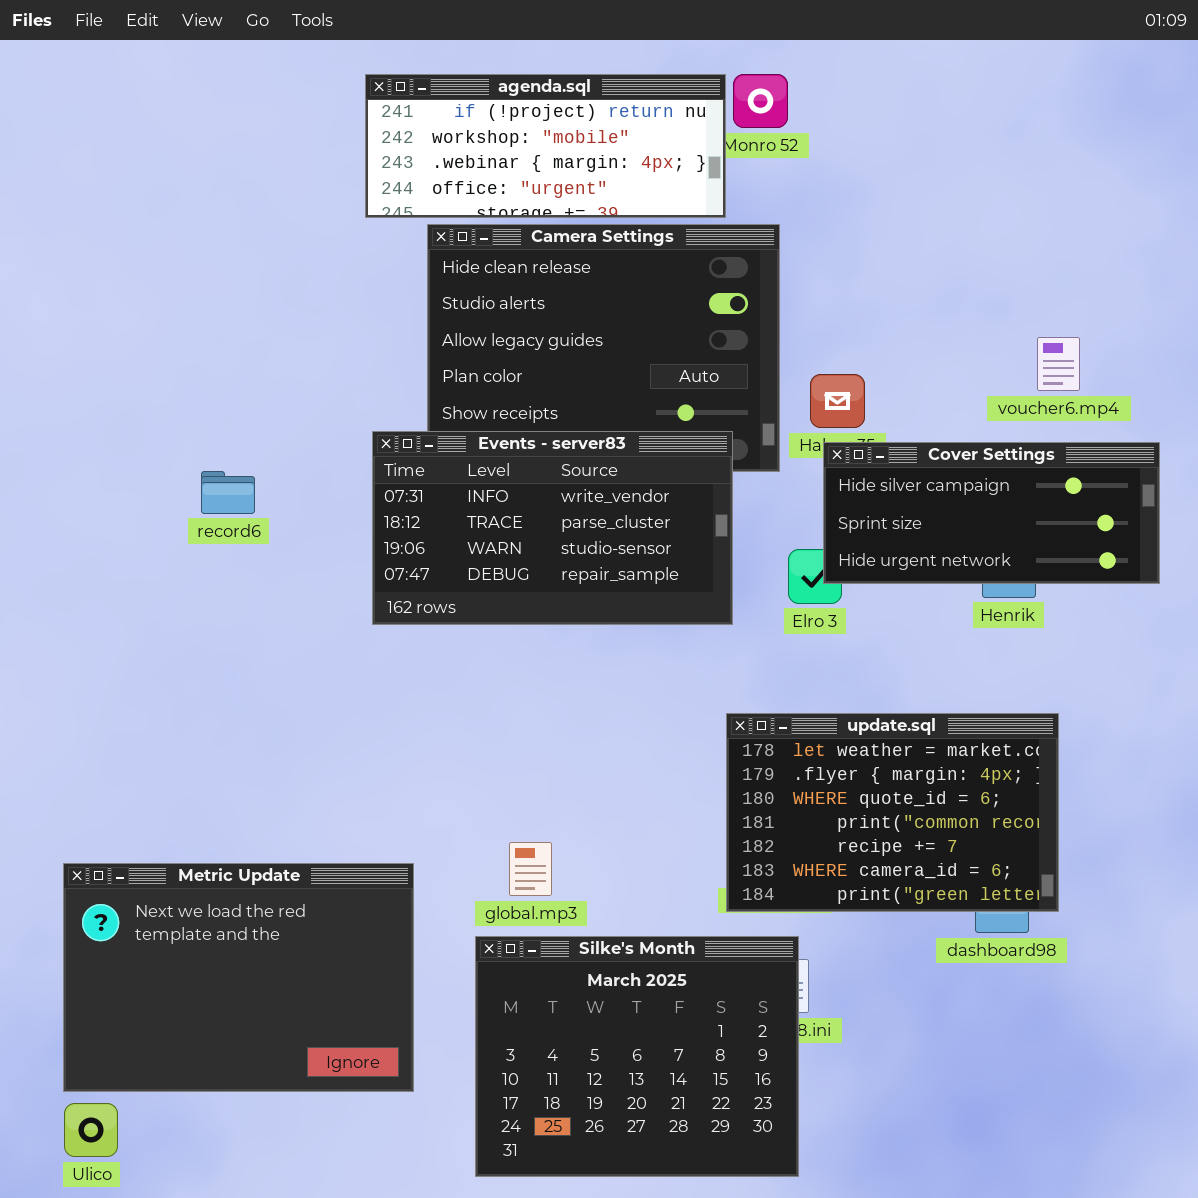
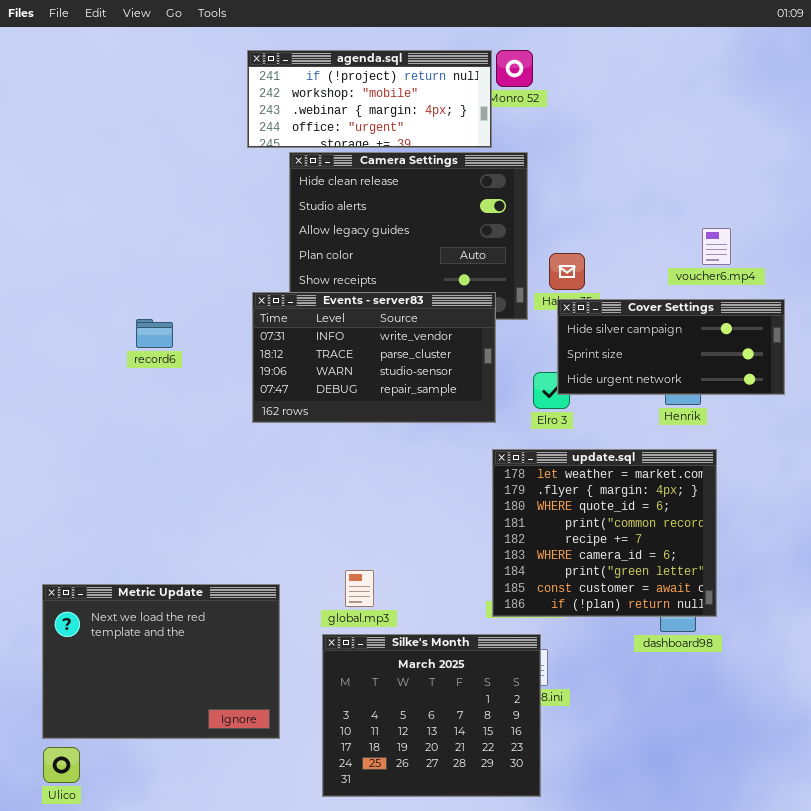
update.sql: [726,713,1059,912] -> [492,449,717,617], resized

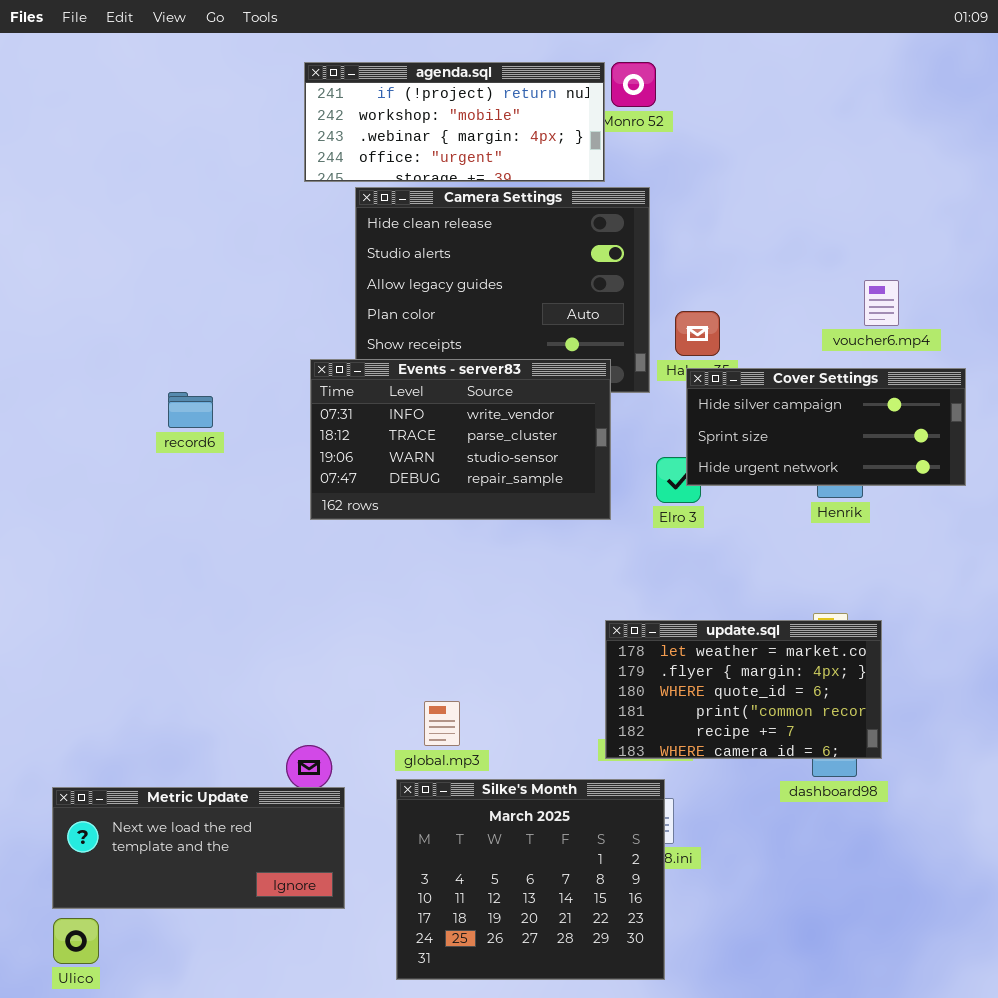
update.sql: [492,449,717,617] -> [605,620,882,759], resized
Metric Update: [42,584,280,739] -> [52,787,345,909], resized

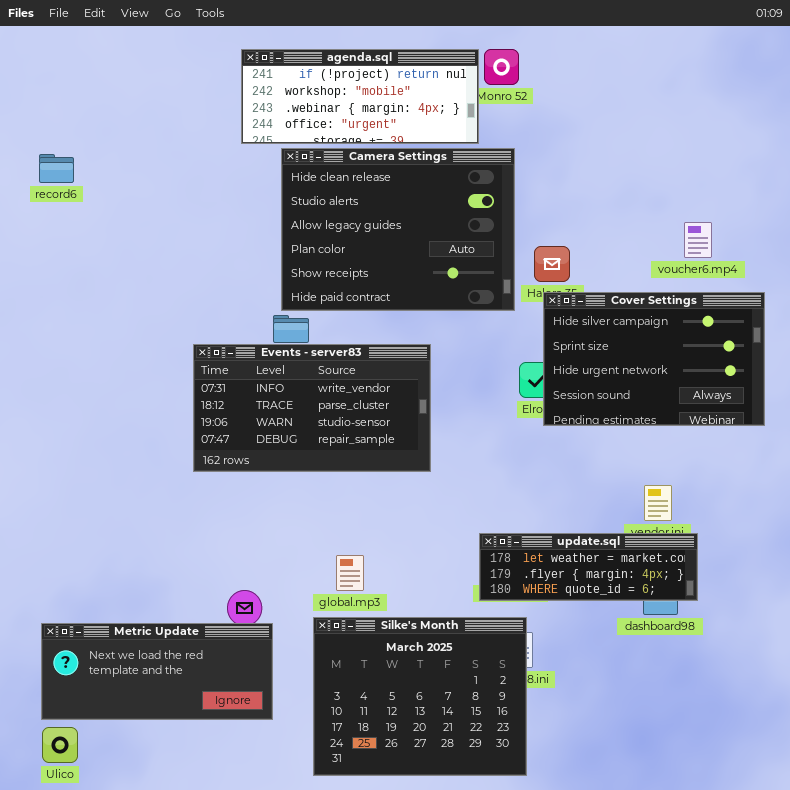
Events - server83: [310,359,611,520] -> [193,344,431,472], moved
Cover Settings: [686,368,966,486] -> [543,292,765,426], resized
record6: [168,392,213,428] -> [39,154,74,183], moved
update.sql: [605,620,882,759] -> [479,533,698,601], resized

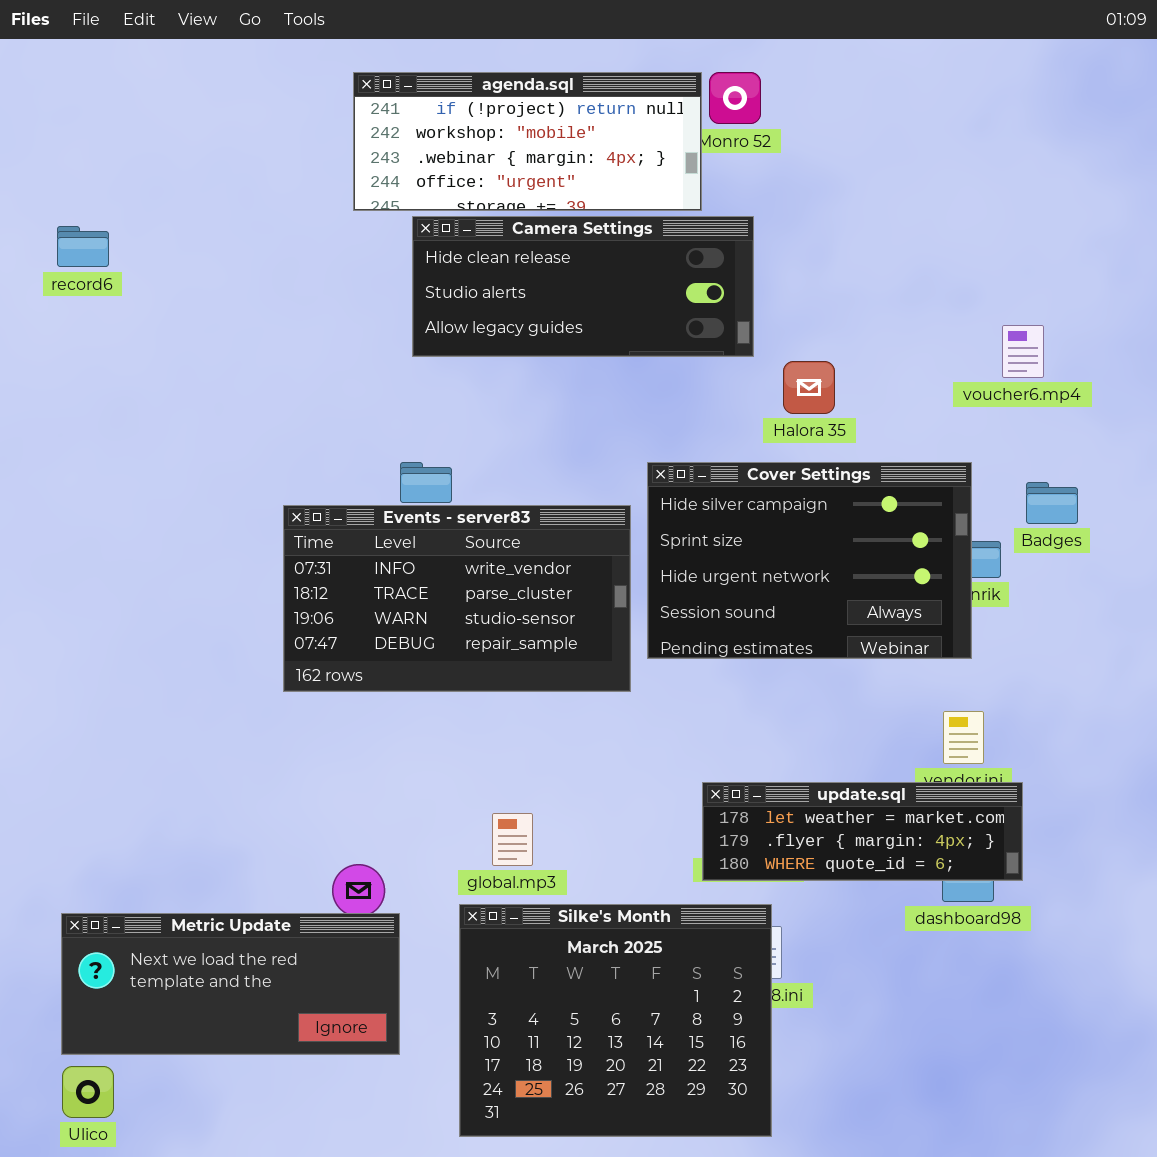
Camera Settings: [281,148,515,311] -> [412,216,754,357], resized
Cover Settings: [543,292,765,426] -> [647,462,972,659], moved

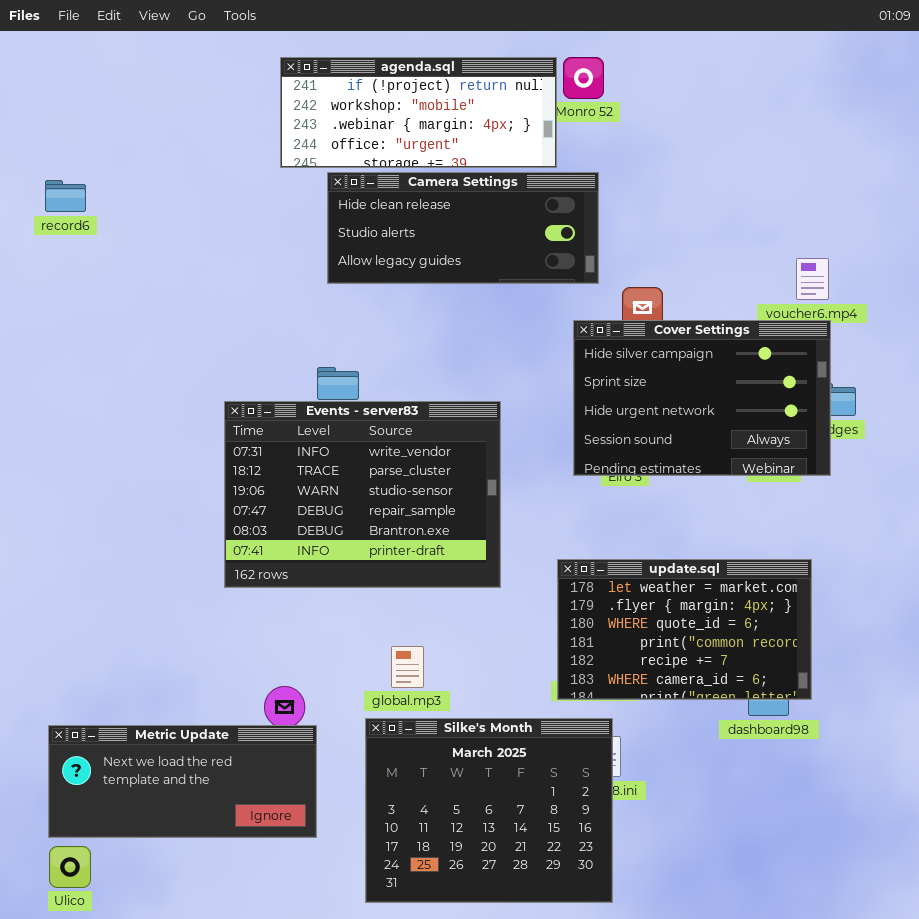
Cover Settings: [647,462,972,659] -> [573,320,831,476], moved
Events - server83: [283,505,631,692] -> [224,401,501,588], resized
update.sql: [702,782,1023,881] -> [557,559,812,700], resized

